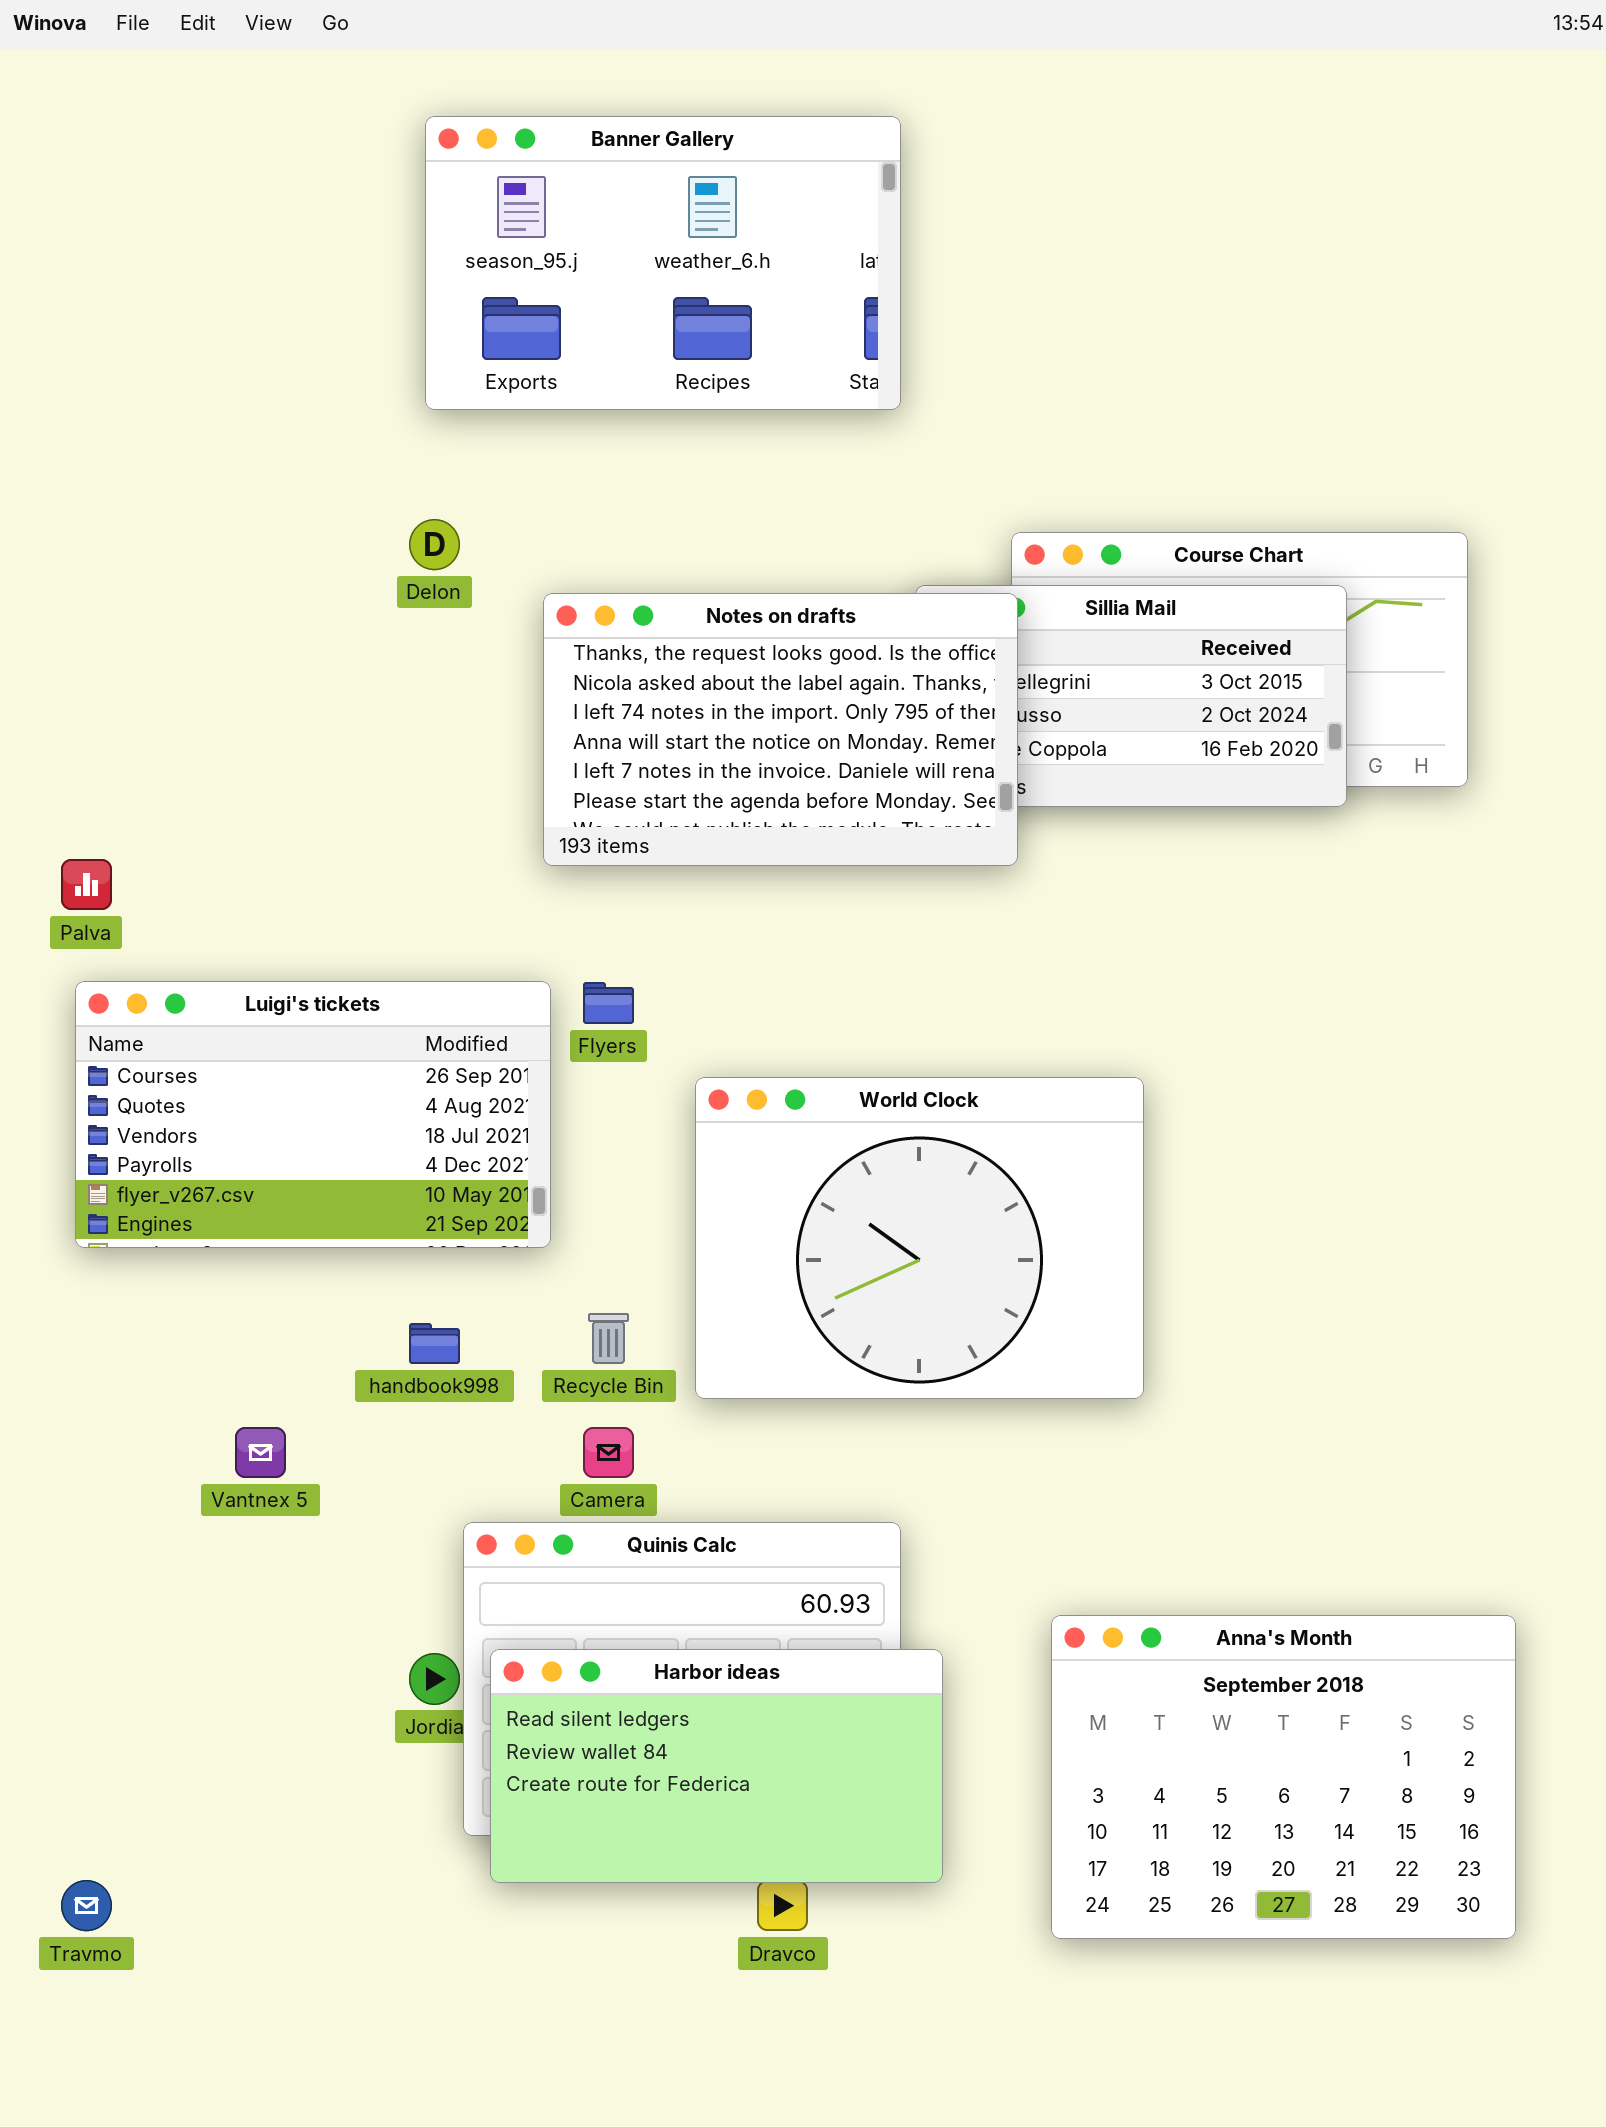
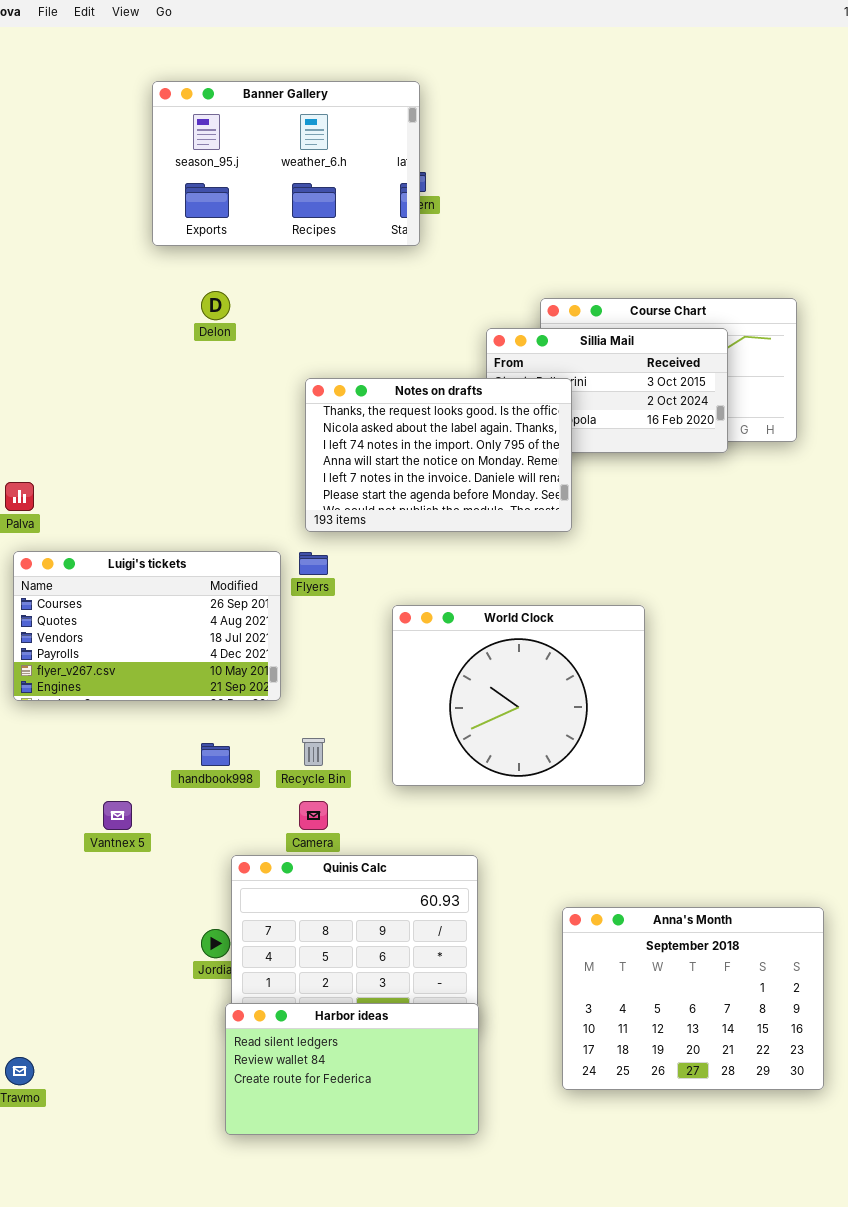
Banner Gallery: [425,116,901,410] -> [152,81,420,246], moved
Notes on drafts: [543,593,1018,866] -> [305,378,572,532], moved
World Clock: [695,1077,1144,1399] -> [392,605,645,786], moved
Harbor ideas: [490,1649,943,1883] -> [225,1003,479,1135], moved

